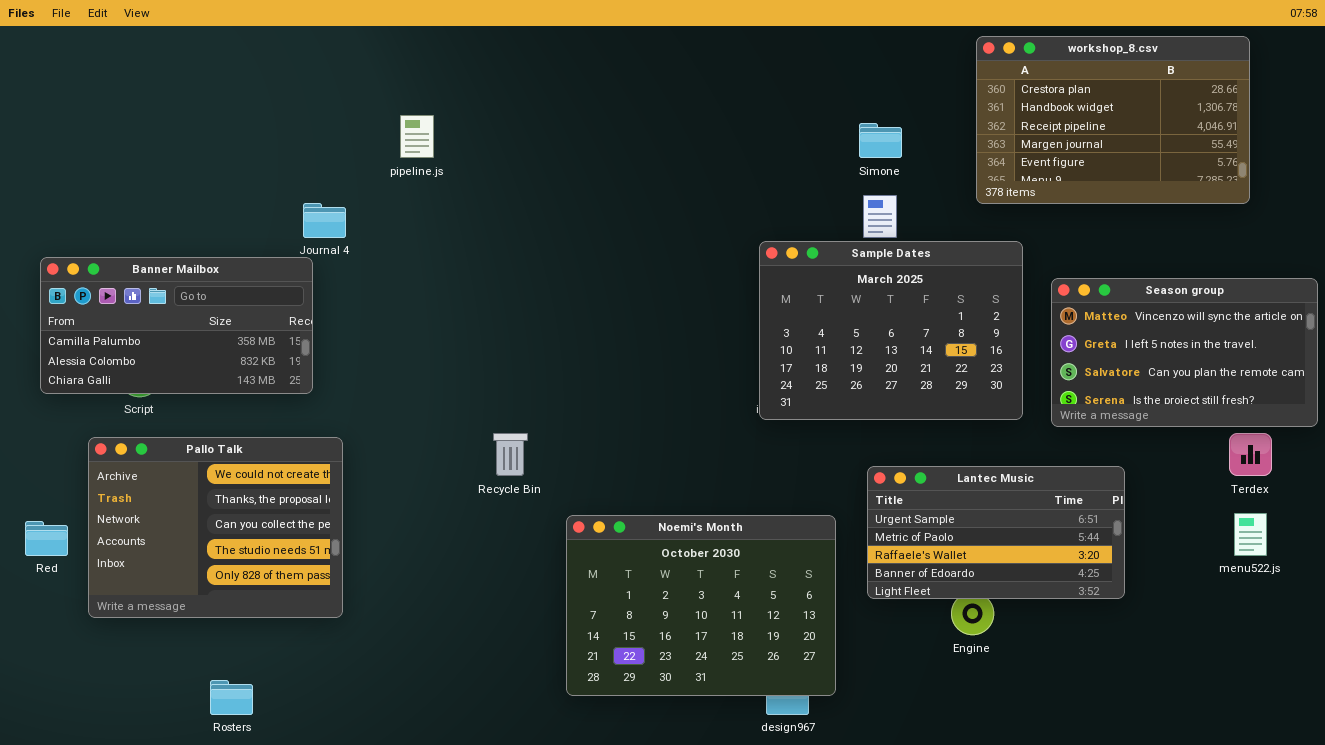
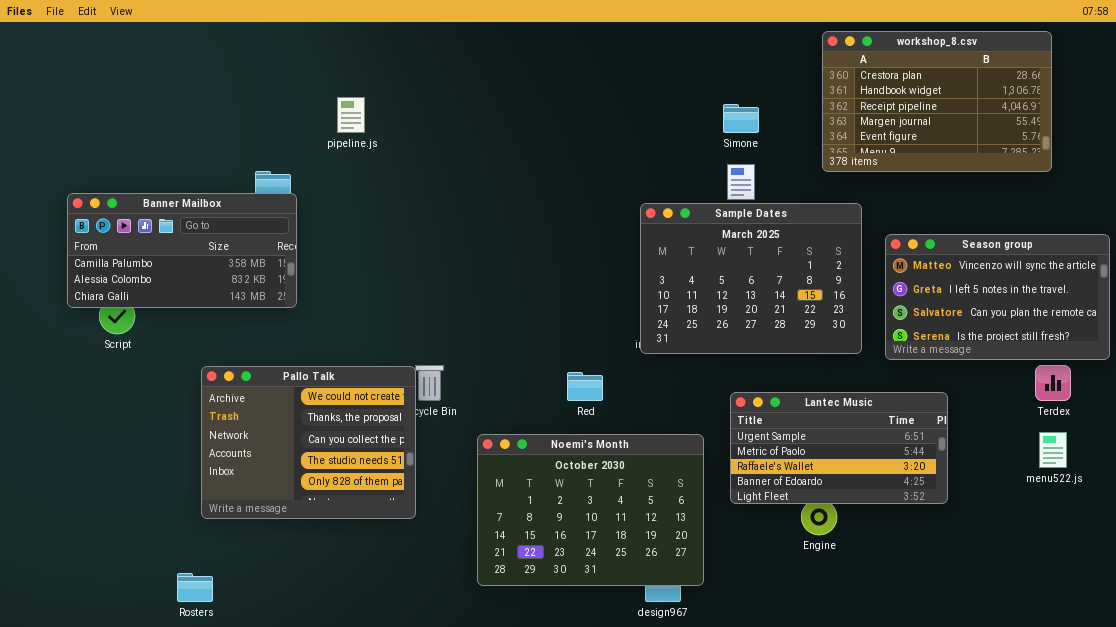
Banner Mailbox: [40,257,313,394] -> [67,193,297,308], moved
Pallo Talk: [88,437,343,618] -> [201,366,416,519], moved
Red: [25,521,68,556] -> [567,372,603,401], moved

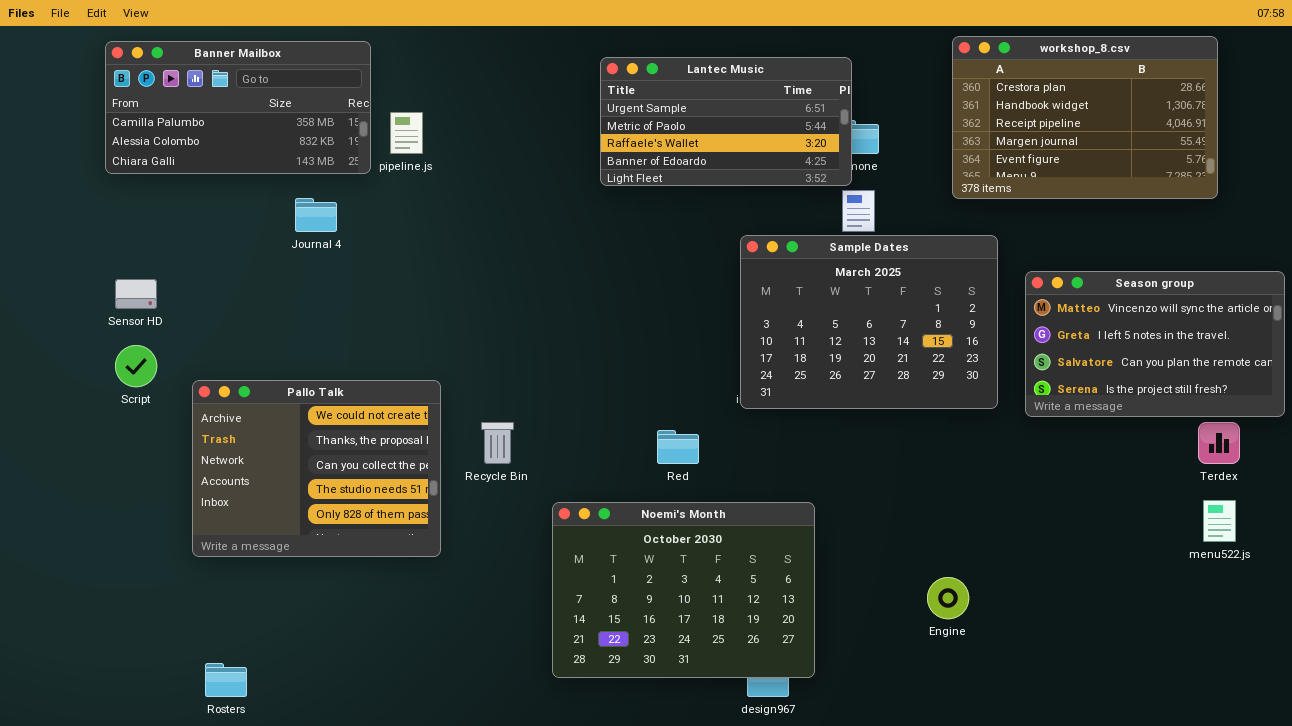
Banner Mailbox: [67,193,297,308] -> [105,41,371,174], moved
Pallo Talk: [201,366,416,519] -> [192,380,441,557], moved
Lantec Music: [730,392,948,504] -> [600,57,852,186], moved

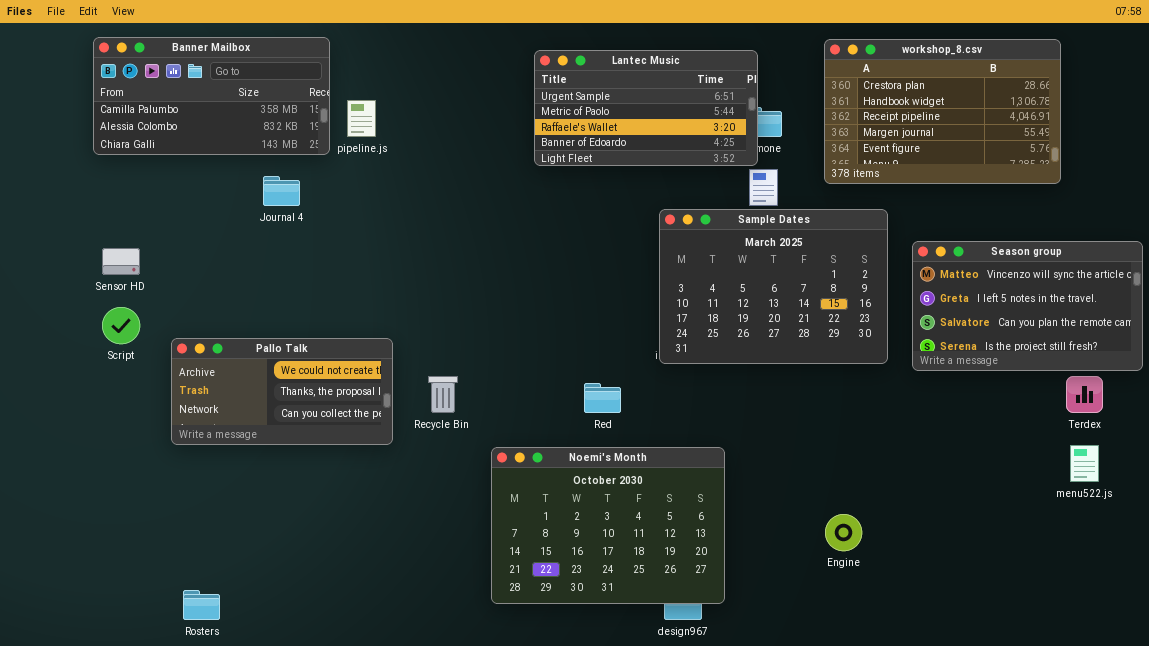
workshop_8.csv: [952,36,1218,199] -> [824,39,1061,184], moved
Pallo Talk: [192,380,441,557] -> [171,338,393,445], resized

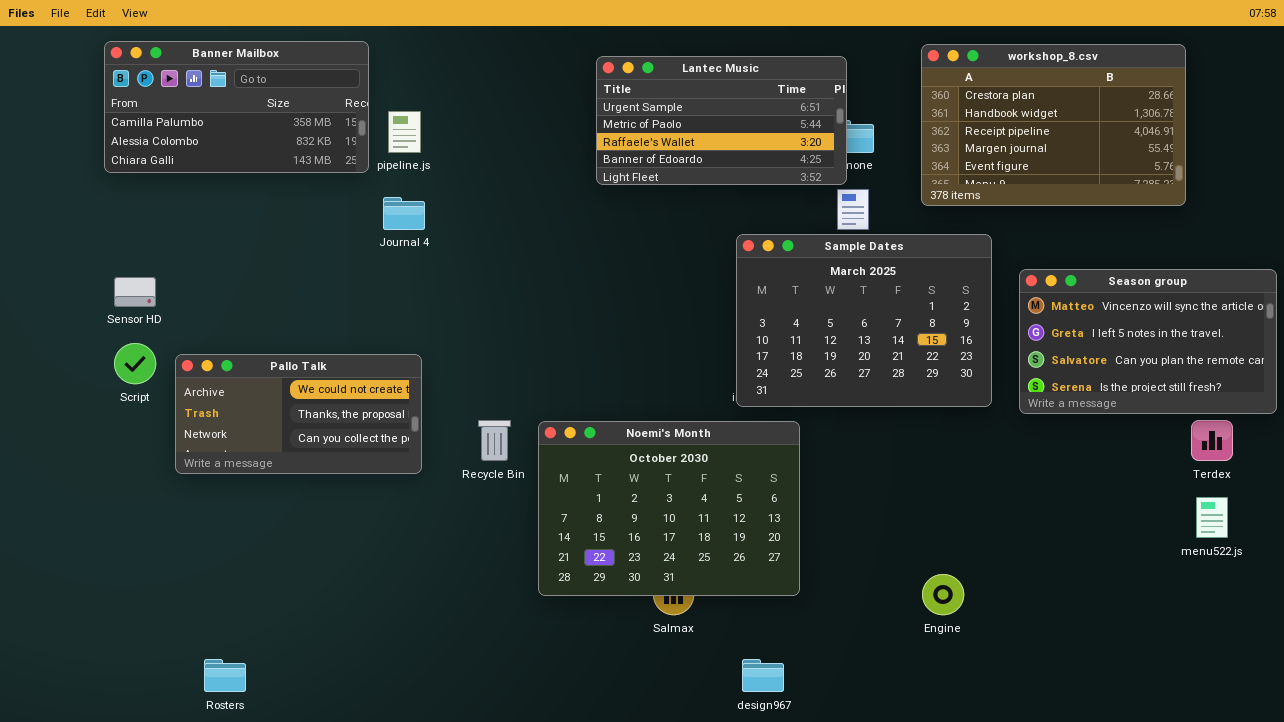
Journal 4: [263,176,300,206] -> [383,197,425,230], moved
Pallo Talk: [171,338,393,445] -> [175,354,422,474], moved
Noemi's Month: [491,447,725,604] -> [538,421,800,596], moved

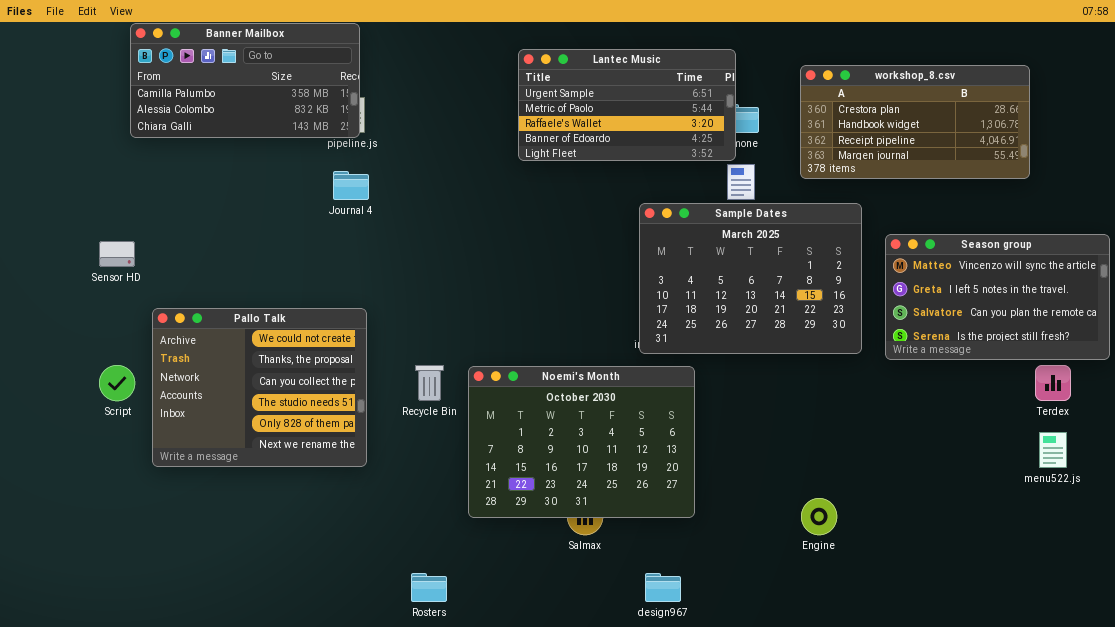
Banner Mailbox: [104,41,369,173] -> [130,23,360,138], moved
workshop_8.csv: [921,44,1186,206] -> [800,65,1030,179], resized
Script: [114,343,156,384] -> [99,365,135,401], moved
Pallo Talk: [175,354,422,474] -> [152,308,367,467], resized
Rosters: [204,659,246,692] -> [411,573,447,602], moved

